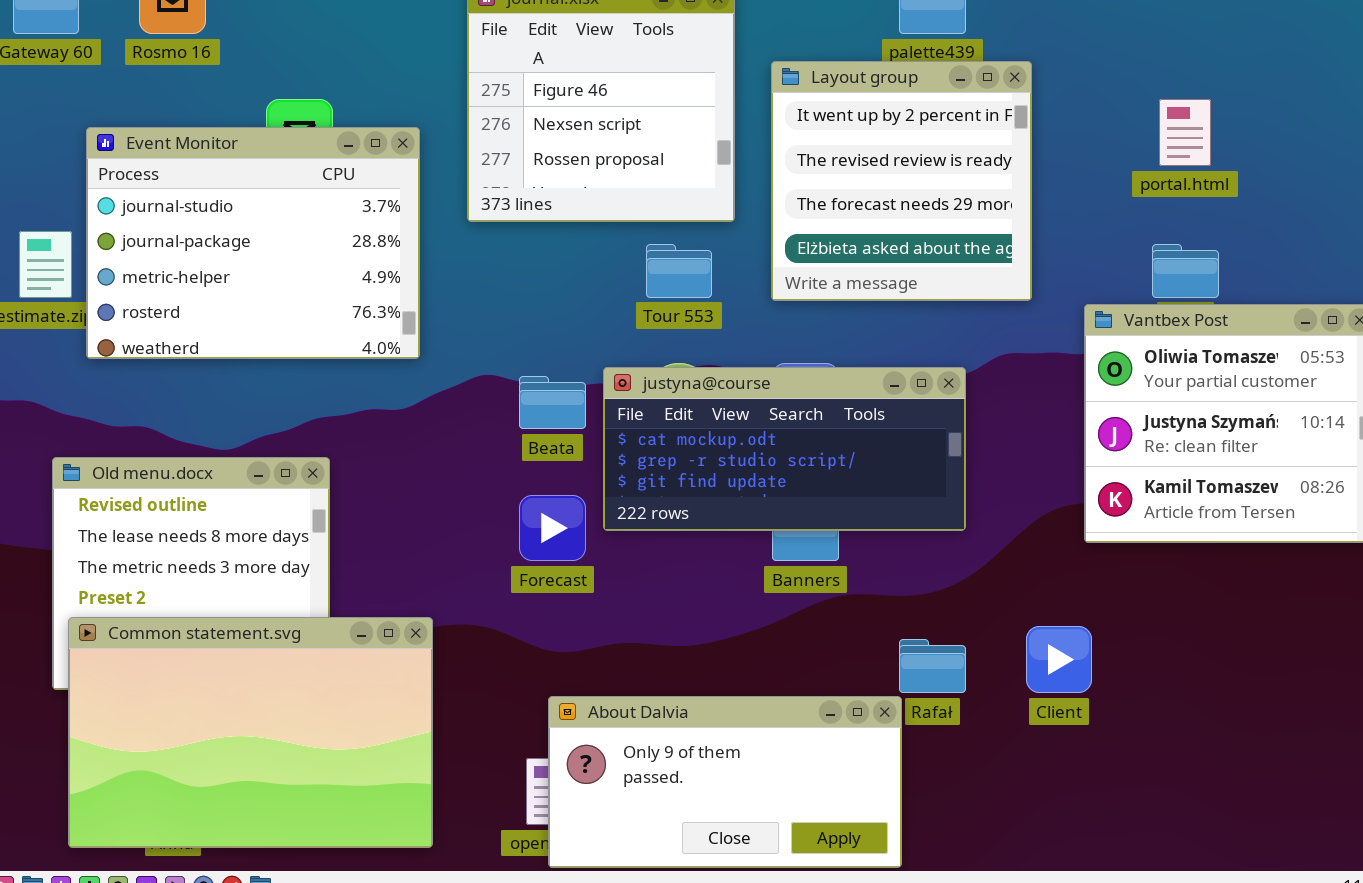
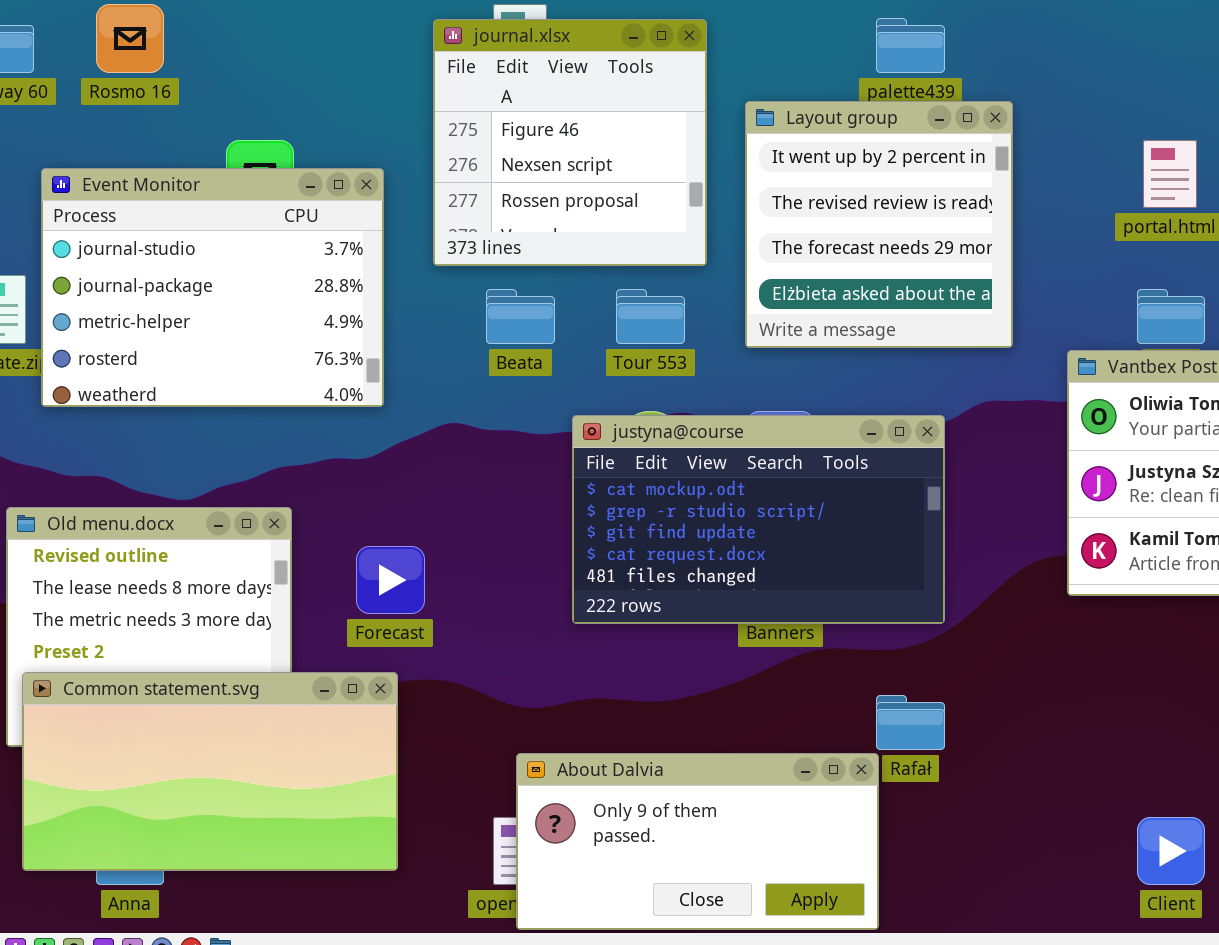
justyna@course: [603,367,966,531] -> [572,415,945,624], resized
Beata: [519,376,586,429] -> [486,289,555,344], moved
Forecast: [519,495,586,561] -> [356,546,425,614], moved
Common statement.svg: [68,617,433,848] -> [22,672,398,871], resized
Client: [1026,626,1092,693] -> [1137,817,1205,885], moved

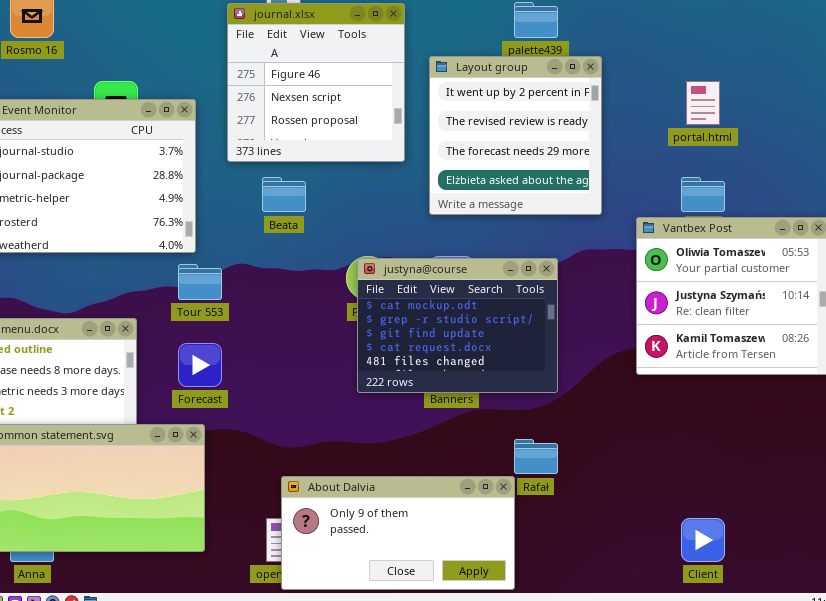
Tour 553: [616,289,685,344] -> [178,264,222,300], moved
justyna@course: [572,415,945,624] -> [357,258,558,393], resized

